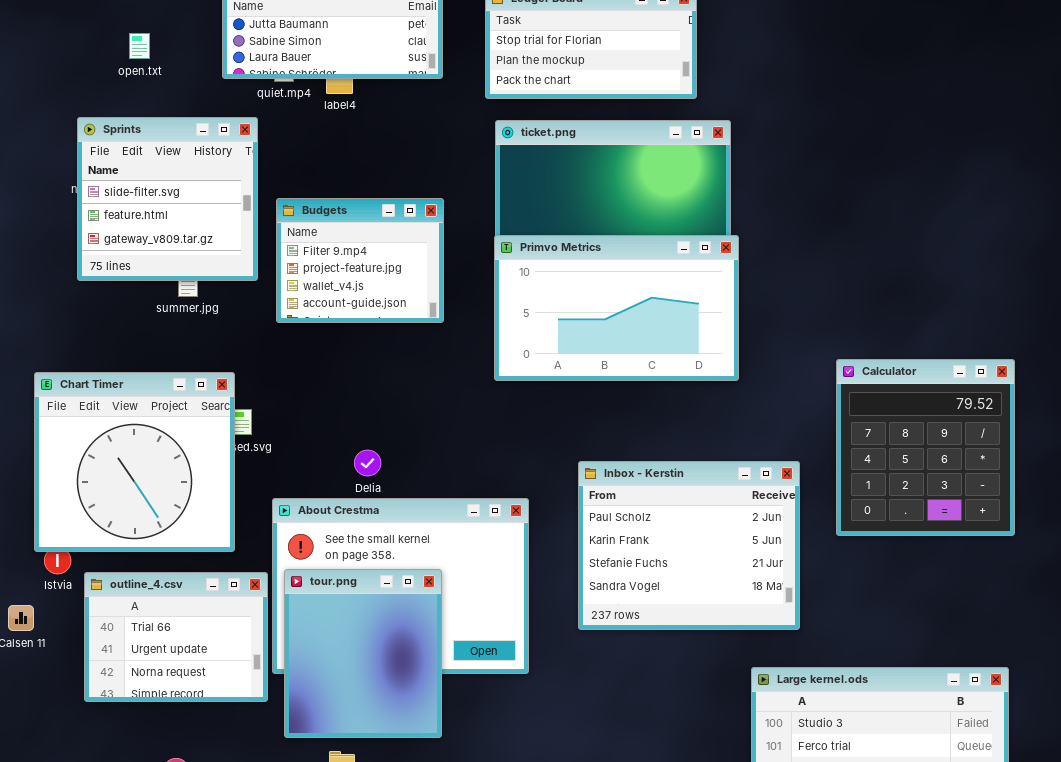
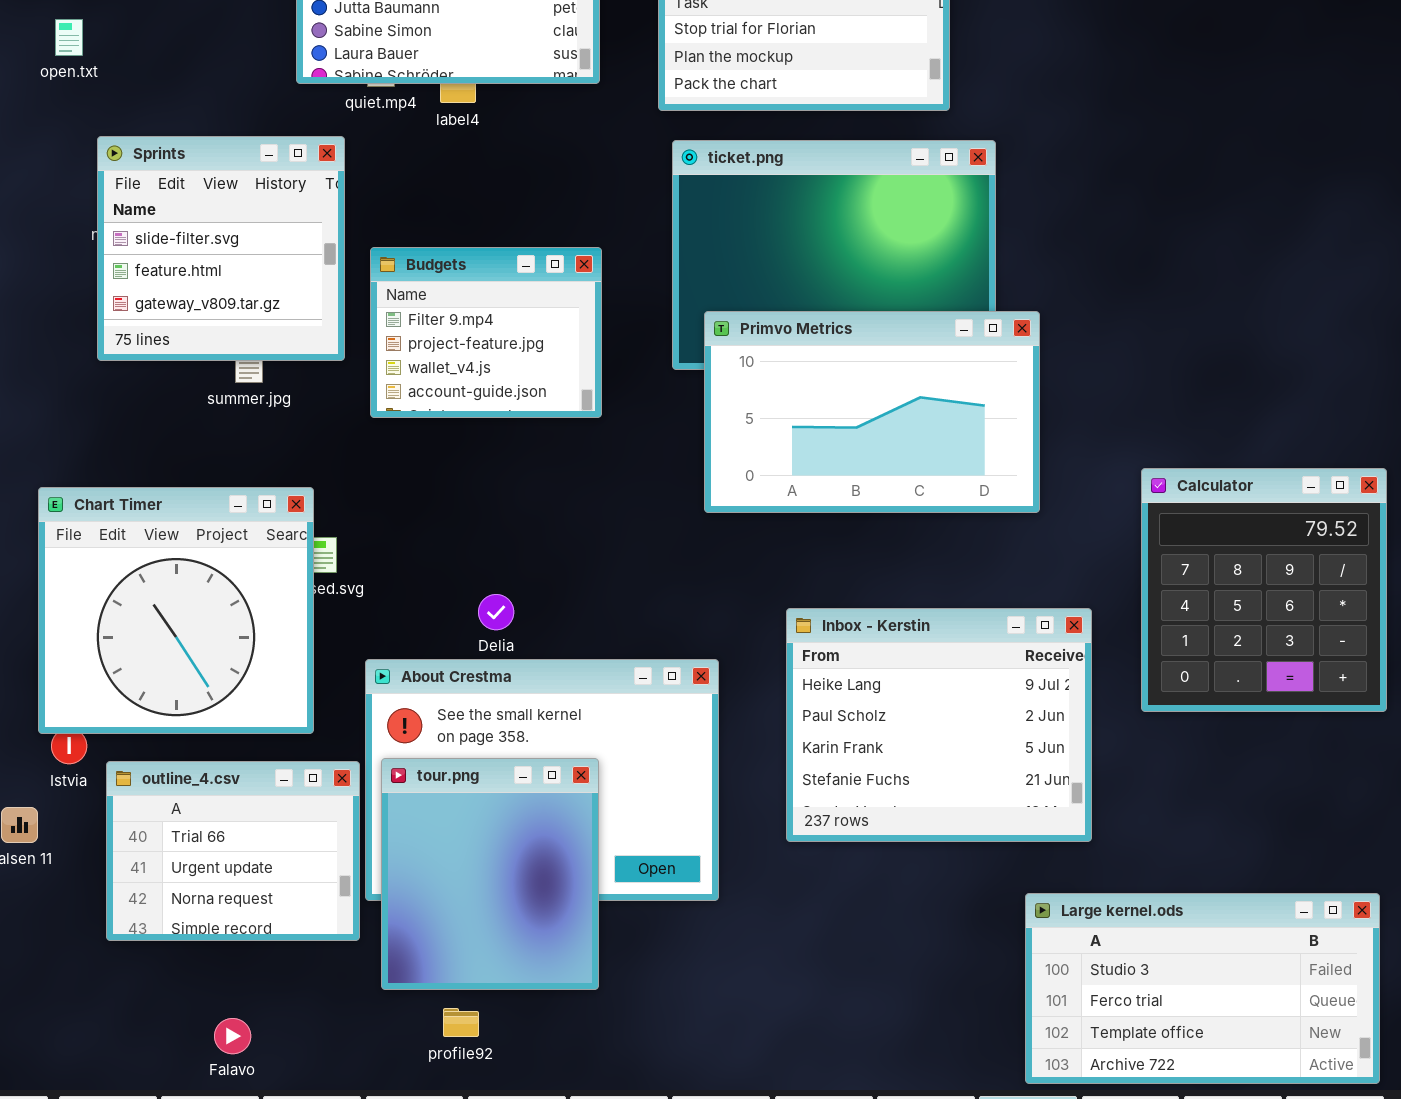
open.txt: [129,33,150,59] -> [55,19,83,56], moved
Primvo Metrics: [494,235,739,381] -> [704,311,1040,513], moved
Inbox - Kerstin: [578,461,800,630] -> [786,608,1092,842], scrolled up 1 row

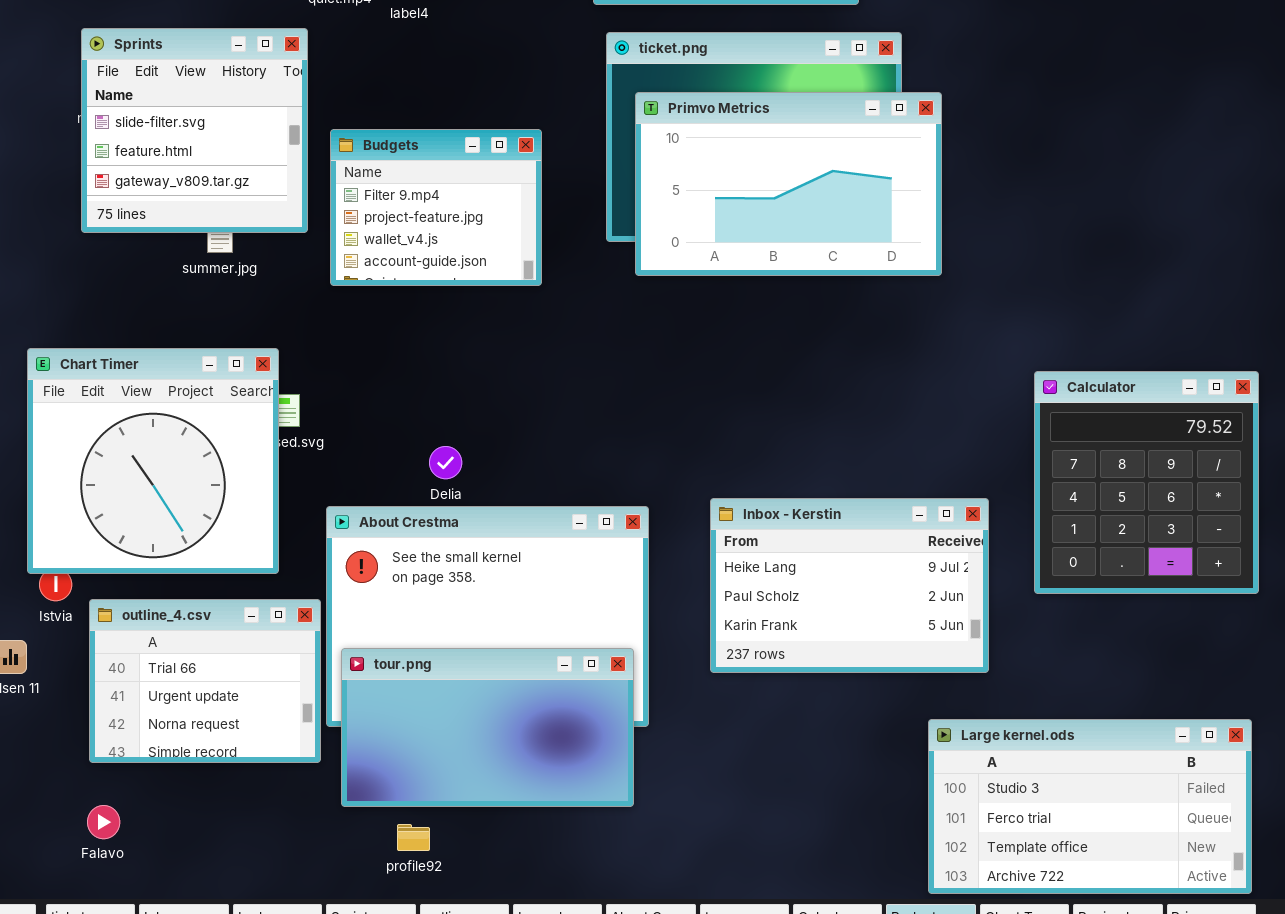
Primvo Metrics: [704,311,1040,513] -> [635,92,942,276], moved
Calculator: [1141,468,1387,712] -> [1034,371,1259,594], moved
Inbox - Kerstin: [786,608,1092,842] -> [710,498,989,673], resized
tour.png: [381,758,599,990] -> [341,648,634,807], resized
Falavo: [214,1018,251,1054] -> [87,805,120,839], moved

